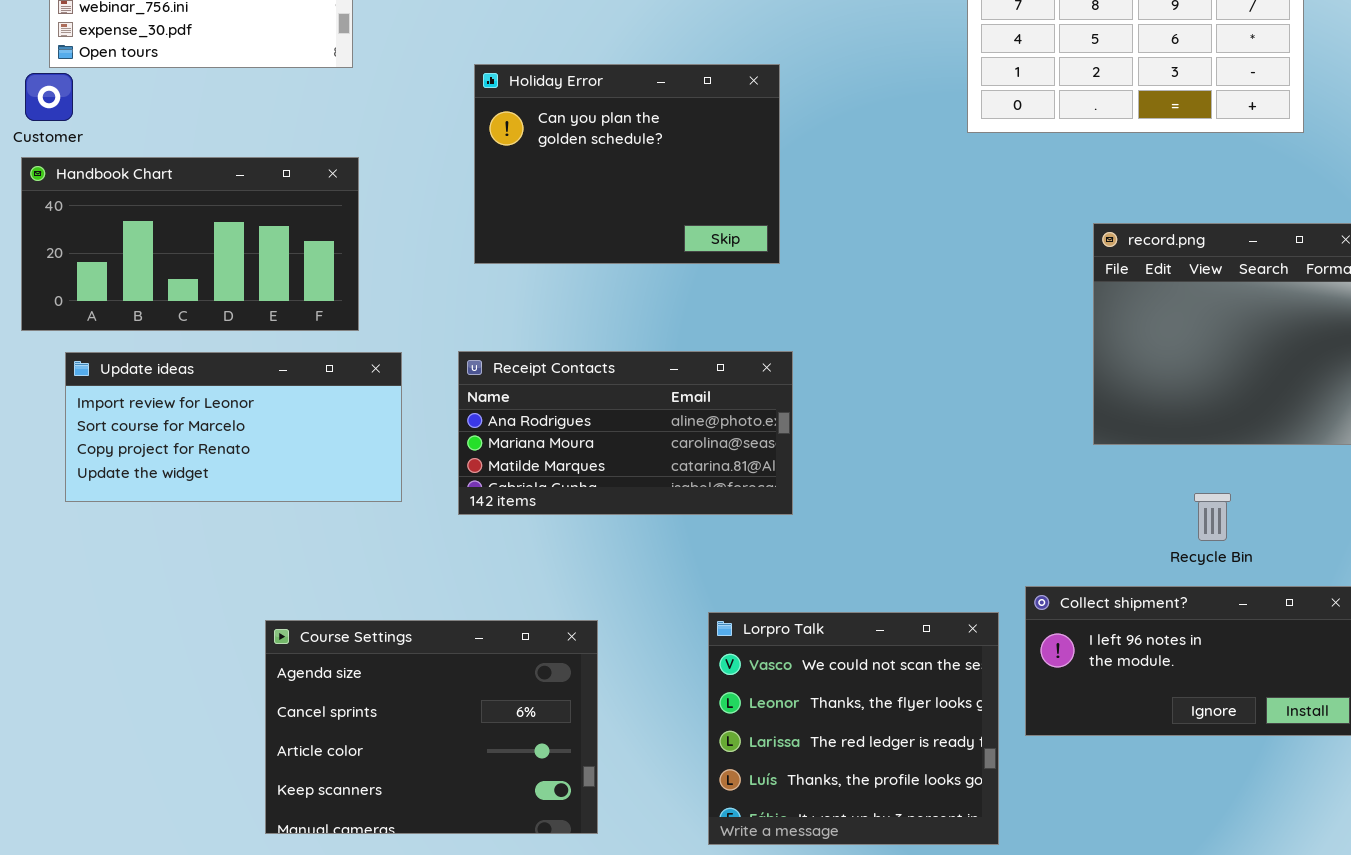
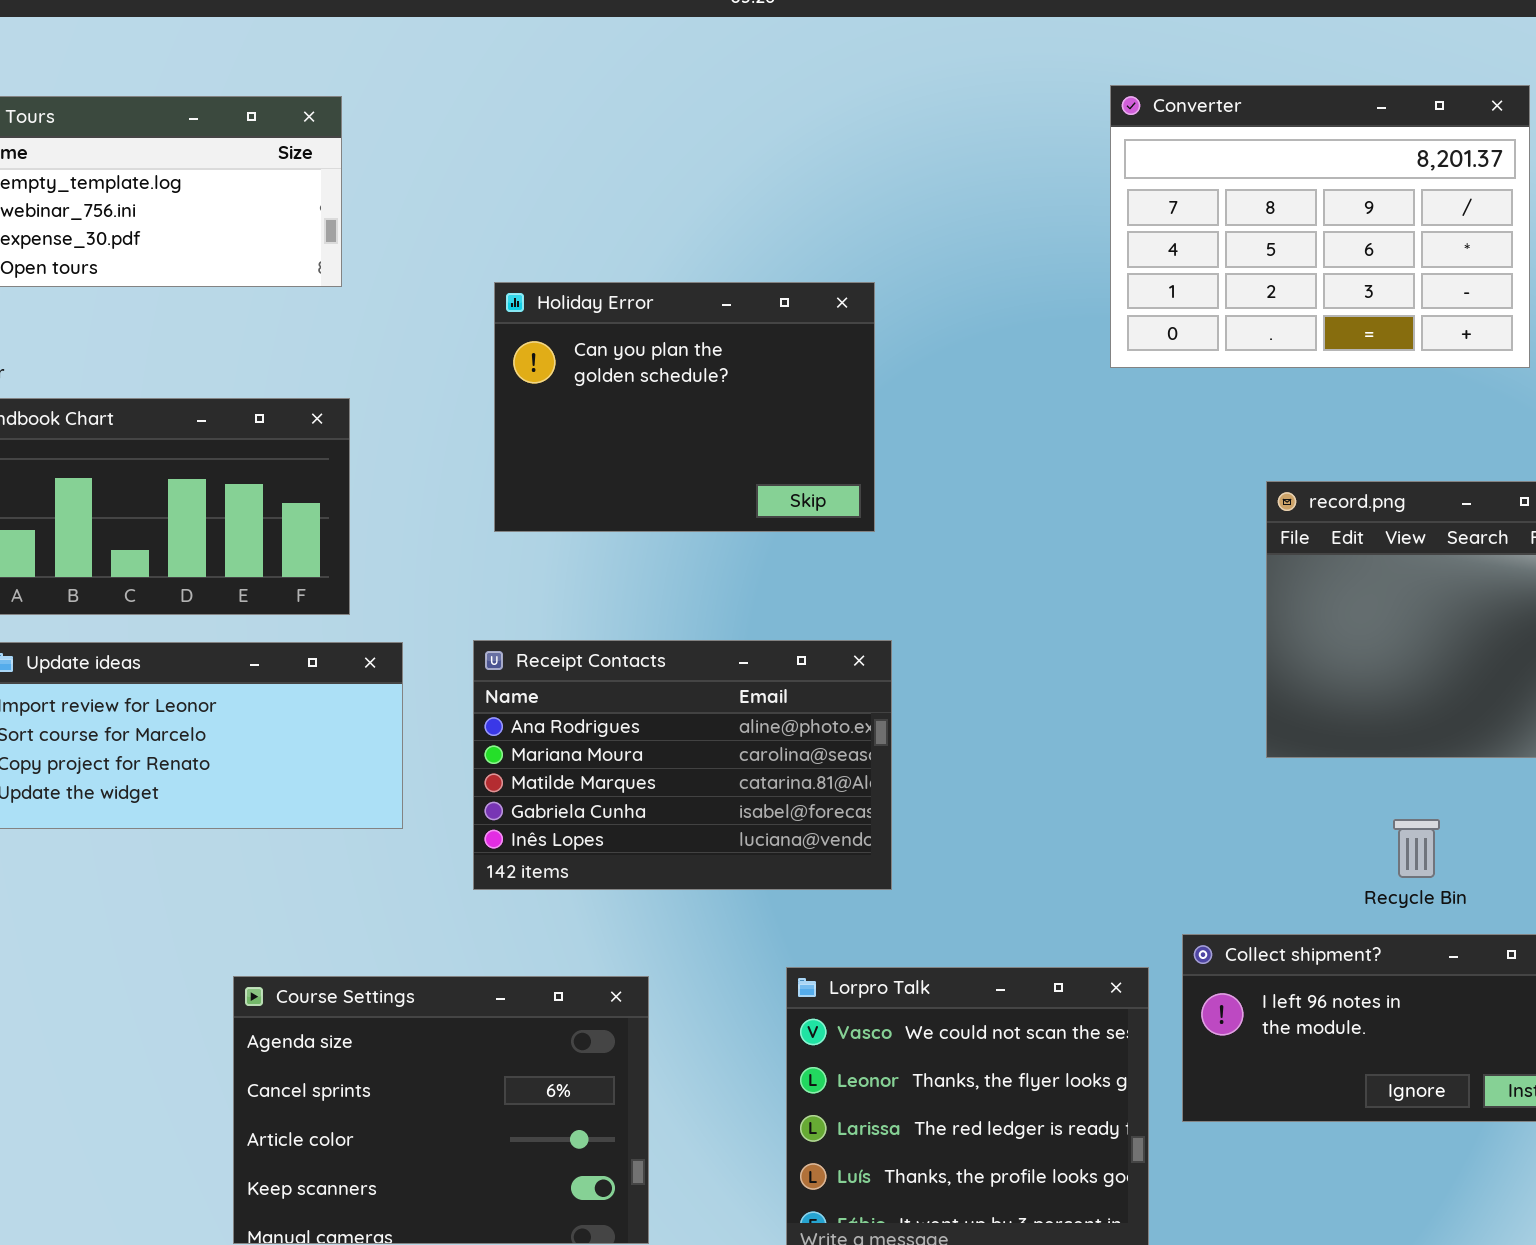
Receipt Contacts: [458,351,793,515] -> [473,640,892,890], resized

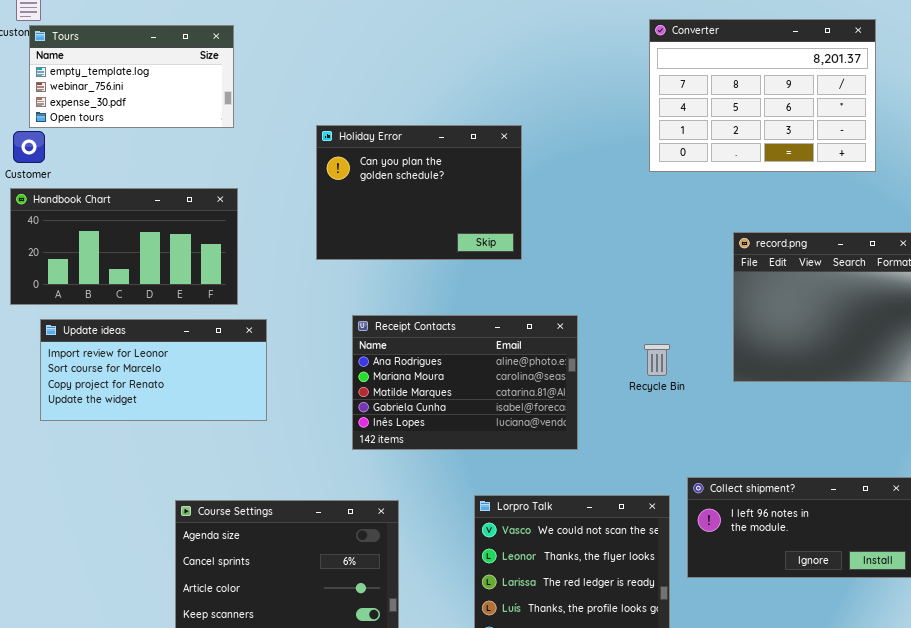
Receipt Contacts: [473,640,892,890] -> [352,315,578,450], moved
Recycle Bin: [1393,819,1440,878] -> [644,344,670,376], moved

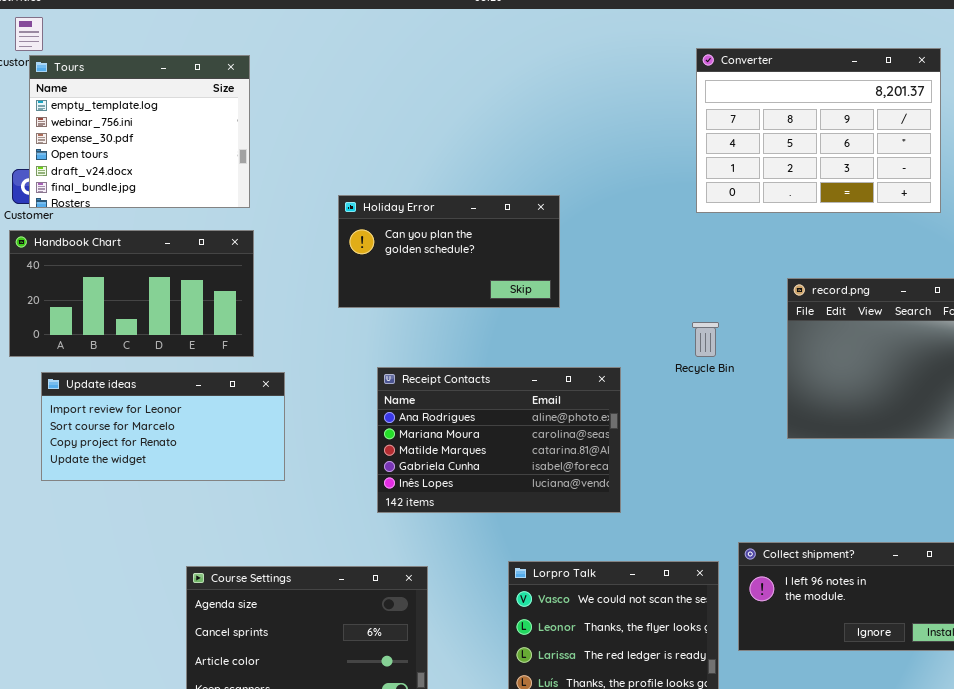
Tours: [29,25,234,128] -> [29,55,250,208], resized
Holiday Error: [316,125,522,260] -> [338,195,560,308], resized
Recycle Bin: [644,344,670,376] -> [692,322,719,357], moved

